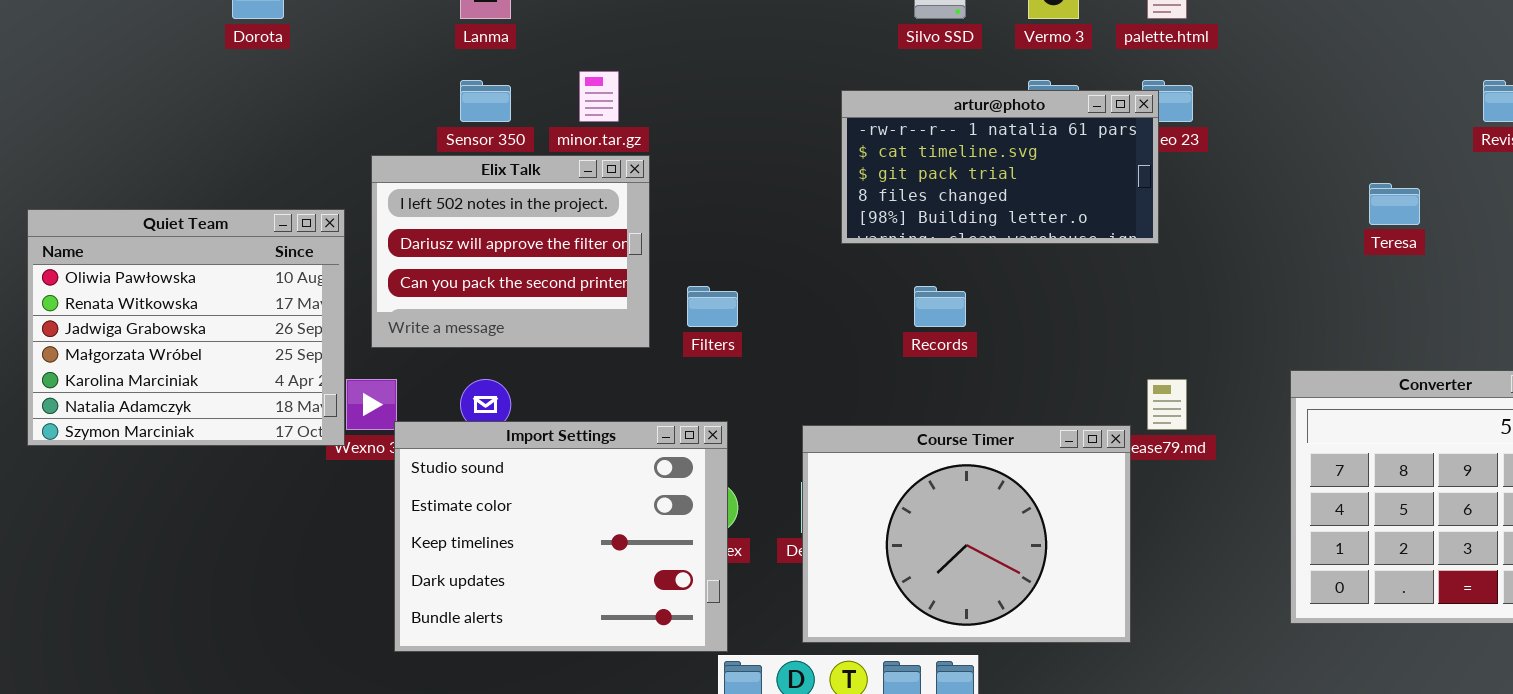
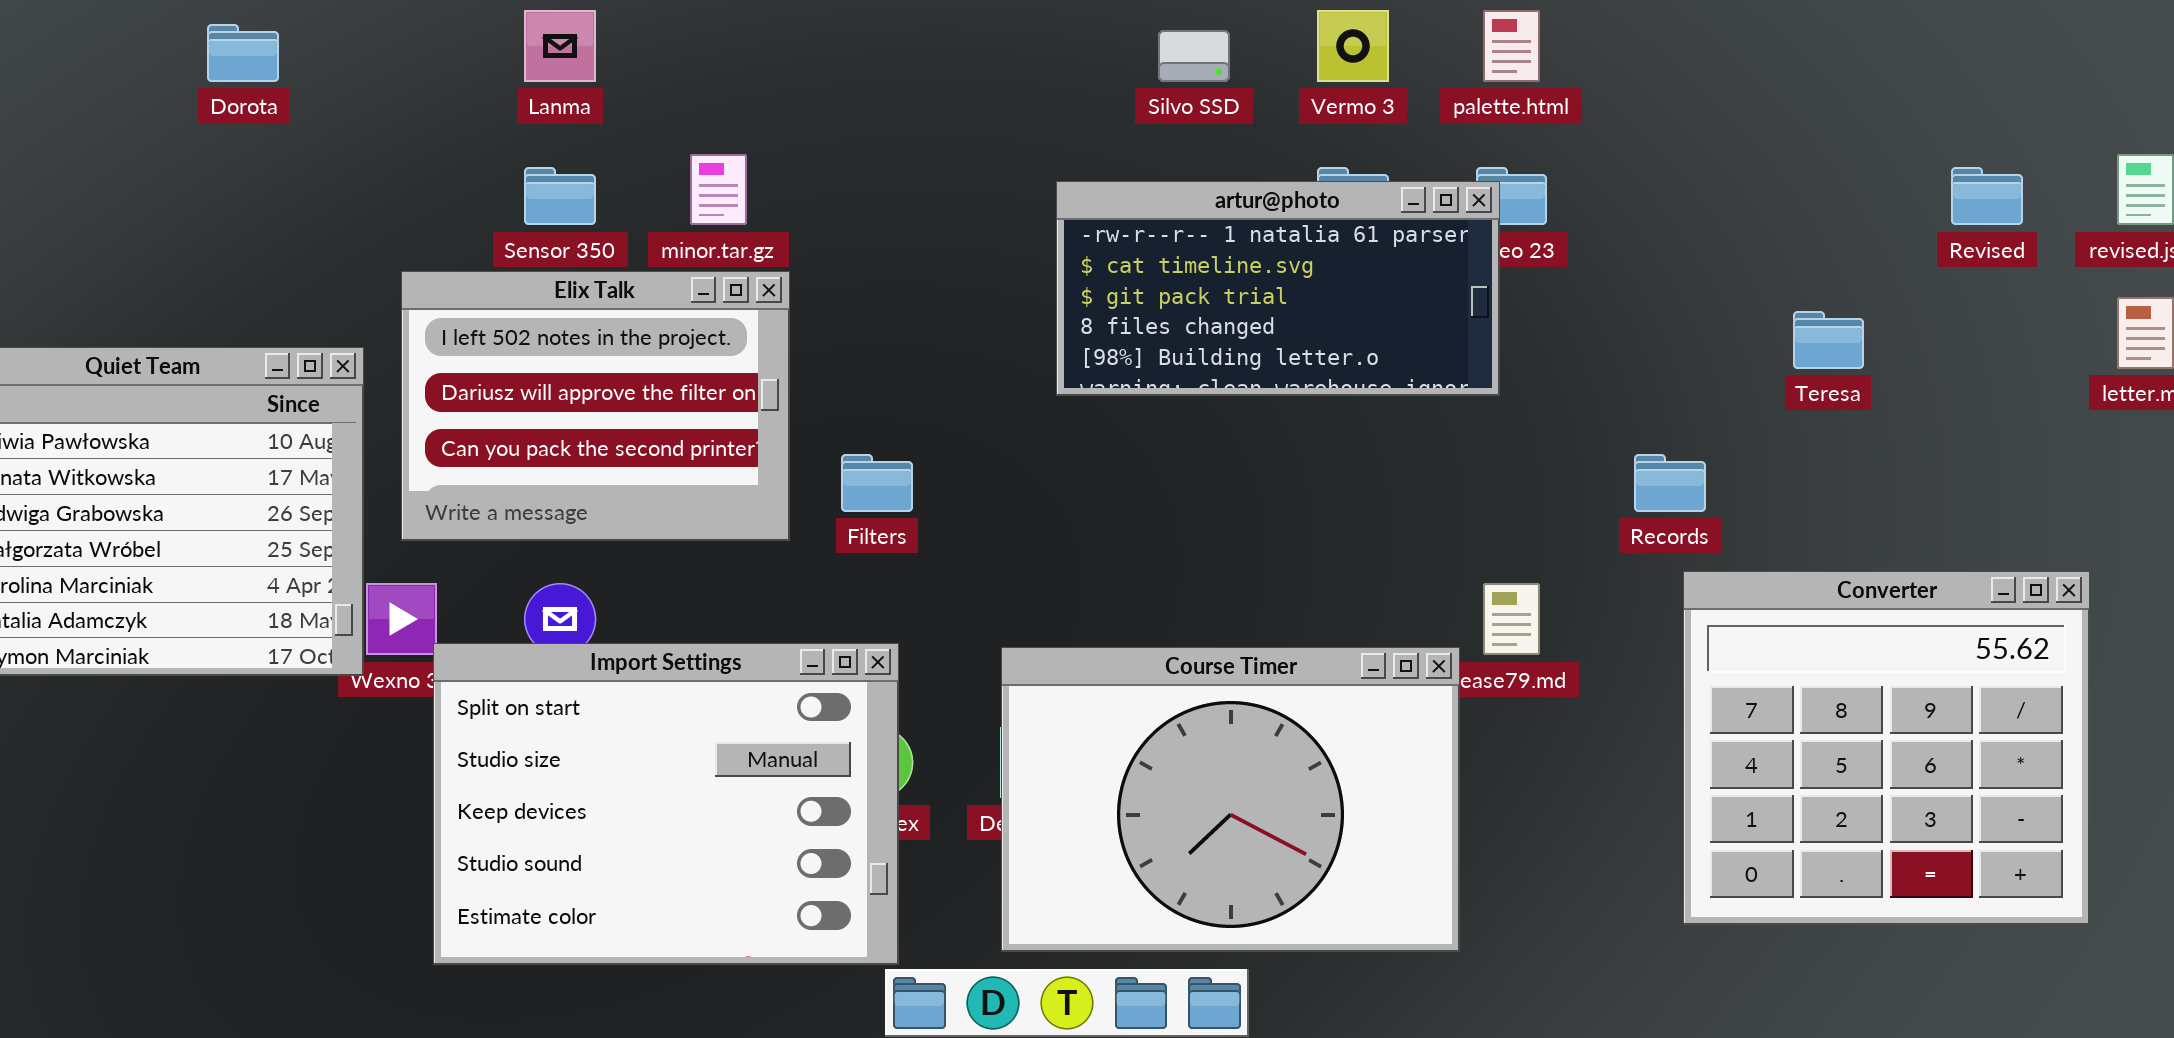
Records: [914,286,966,327] -> [1634,454,1706,512], moved
Import Settings: [394,421,728,652] -> [433,643,899,965], scrolled up 3 rows

